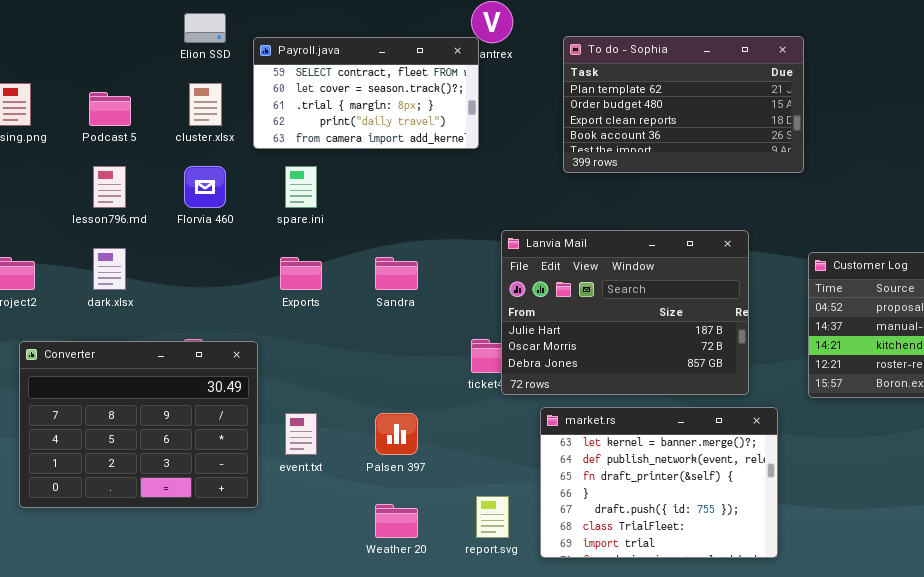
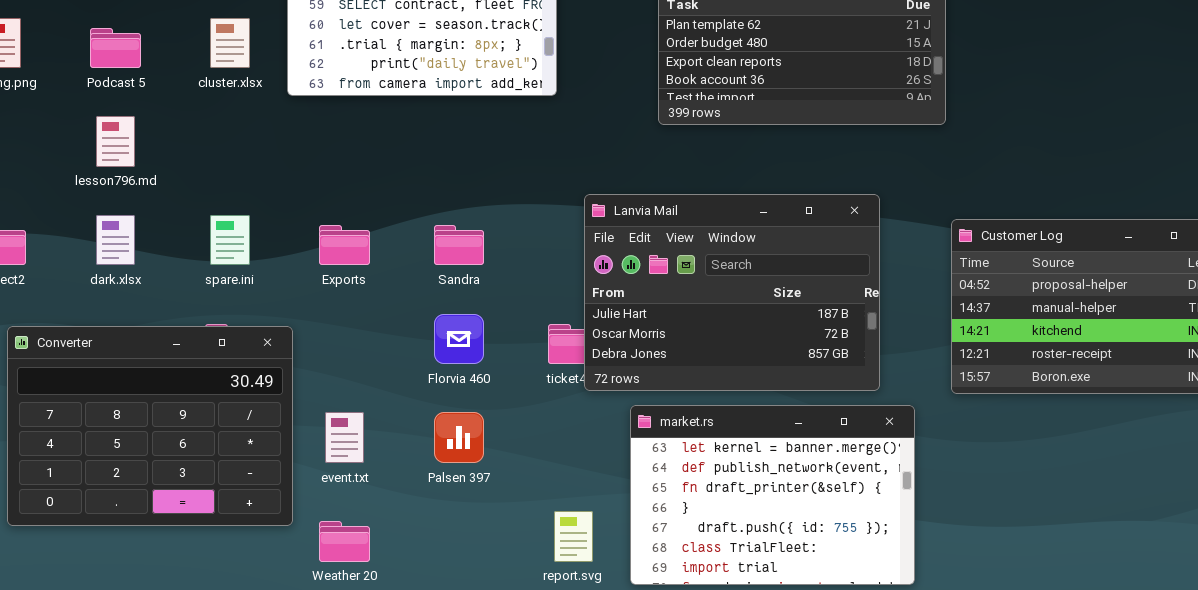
Florvia 460: [184,166,226,208] -> [434,314,484,364], moved
spare.ini: [285,166,317,208] -> [210,215,250,265], moved
Weather 20: [375,504,418,538] -> [319,521,370,562], moved

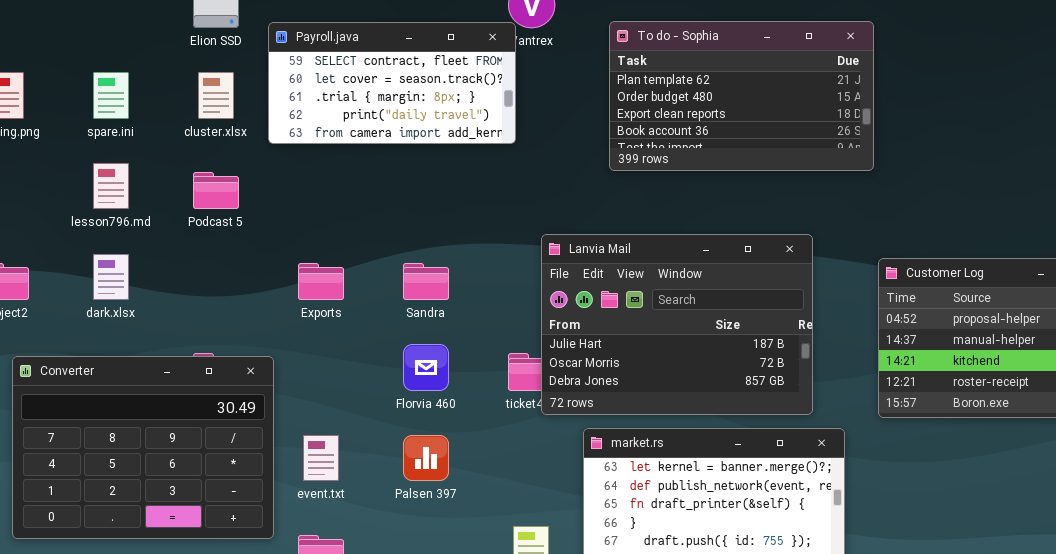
Podcast 5: [90,28,141,68] -> [193,172,239,209], moved
spare.ini: [210,215,250,265] -> [93,72,129,119], moved

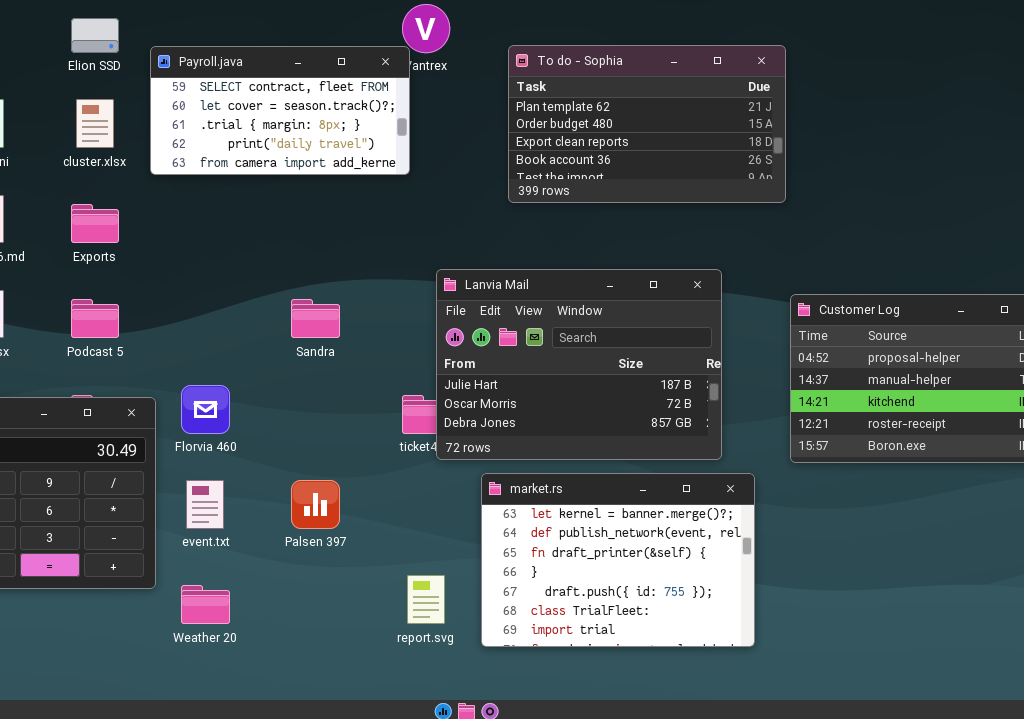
Podcast 5: [193,172,239,209] -> [71,299,119,338], moved
Exports: [298,263,344,300] -> [71,204,119,243], moved
Florvia 460: [403,344,449,391] -> [181,385,230,434], moved

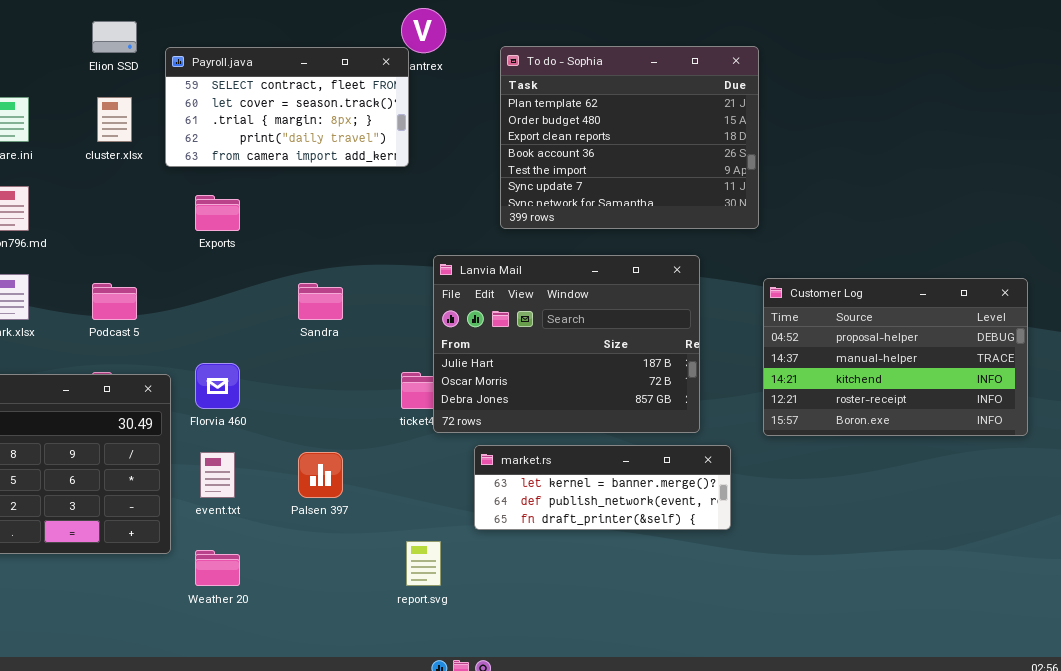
To do - Sophia: [508,45,786,203] -> [500,46,759,229], resized
Exports: [71,204,119,243] -> [195,195,240,231], moved
market.rs: [481,473,755,647] -> [474,445,731,530], resized

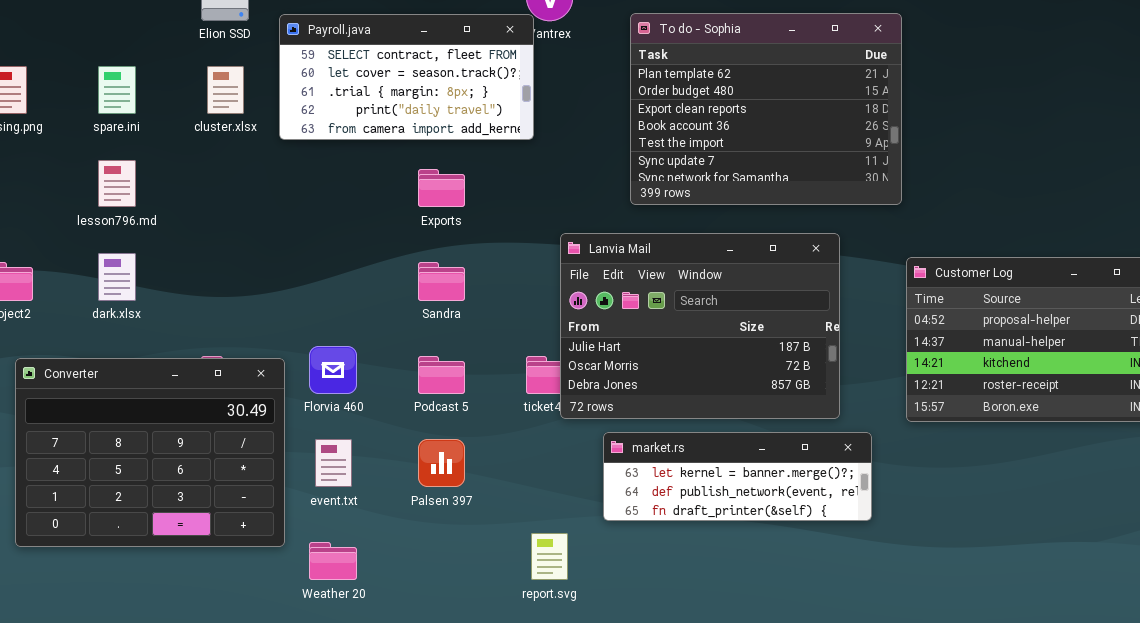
Exports: [195,195,240,231] -> [418,169,465,207], moved
Podcast 5: [92,283,137,320] -> [418,356,465,394], moved

